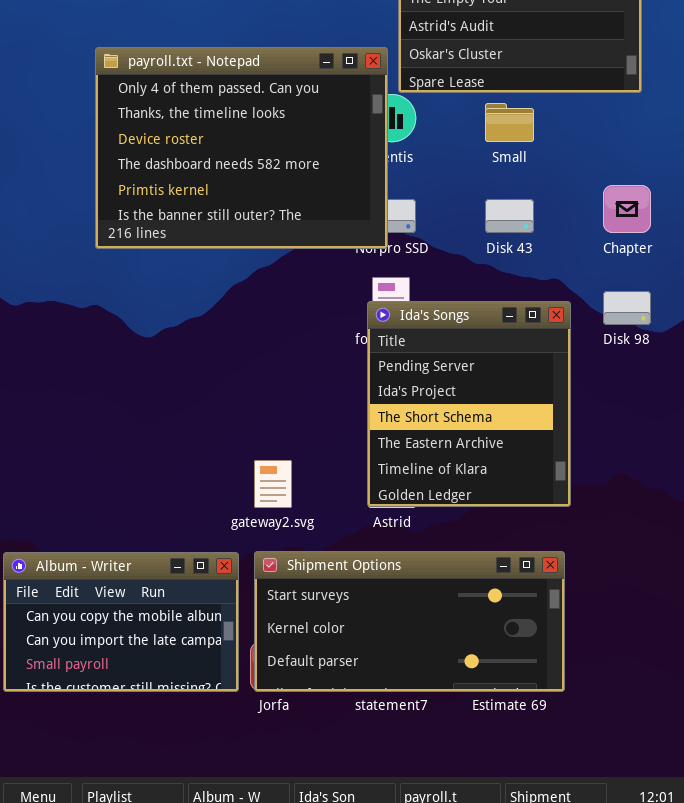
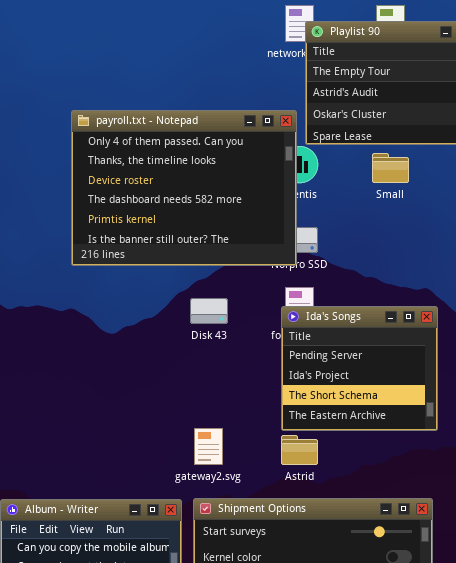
Disk 43: [485,199,534,233] -> [190,298,228,324], moved
Ida's Songs: [367,301,571,507] -> [281,306,438,431], resized

